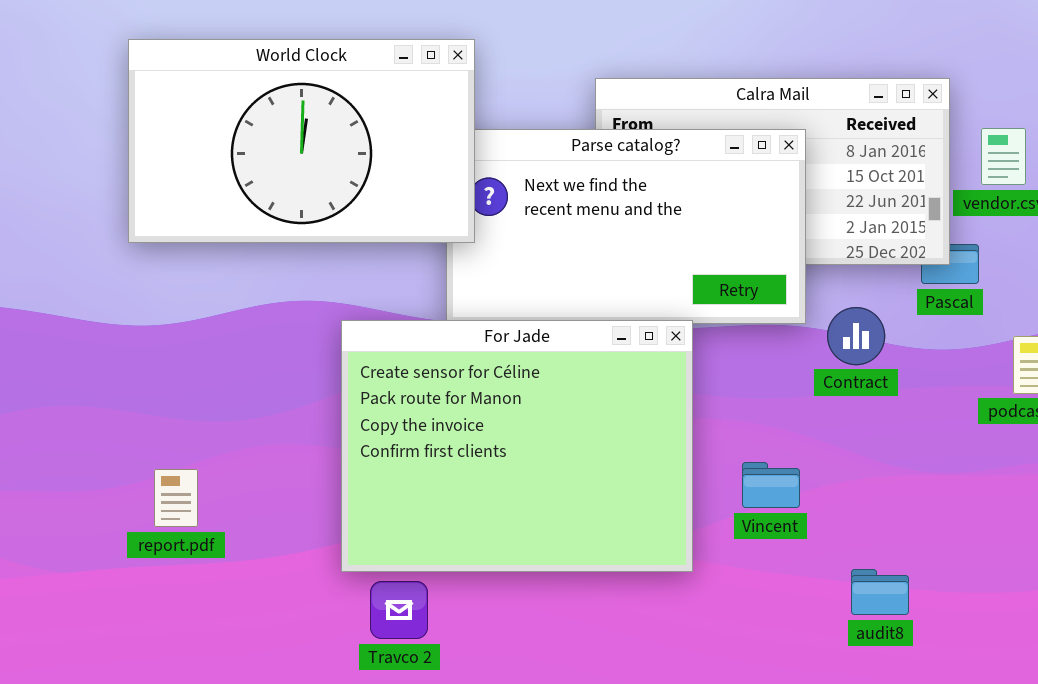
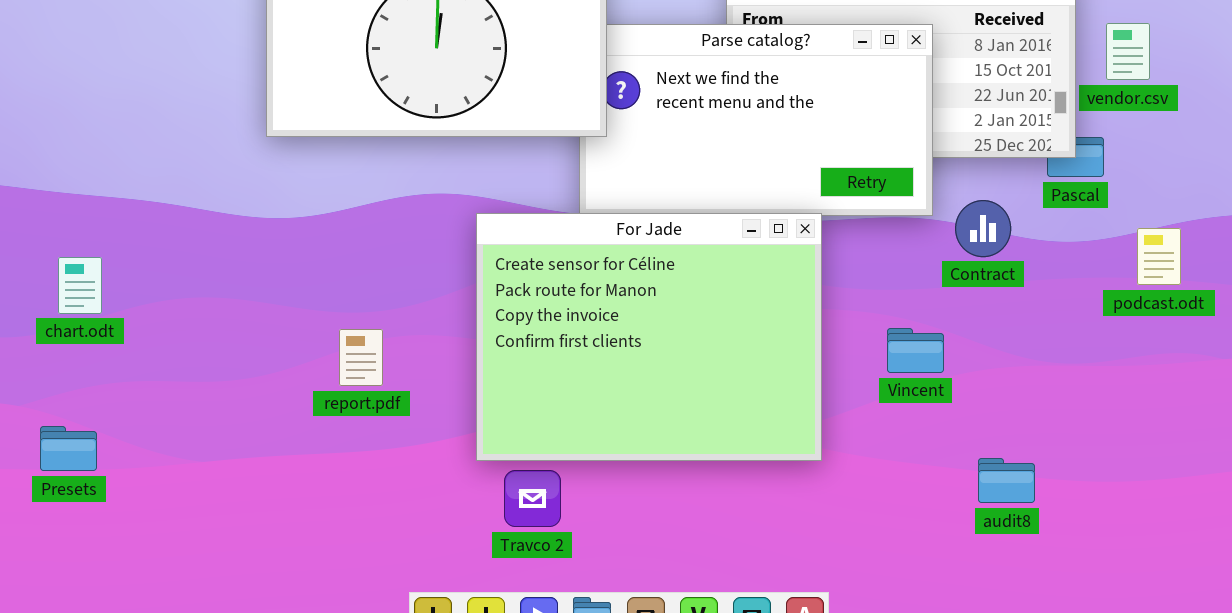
Vincent: [742,462,800,508] -> [887,328,944,373], moved
report.pdf: [154,469,198,527] -> [339,329,383,386], moved

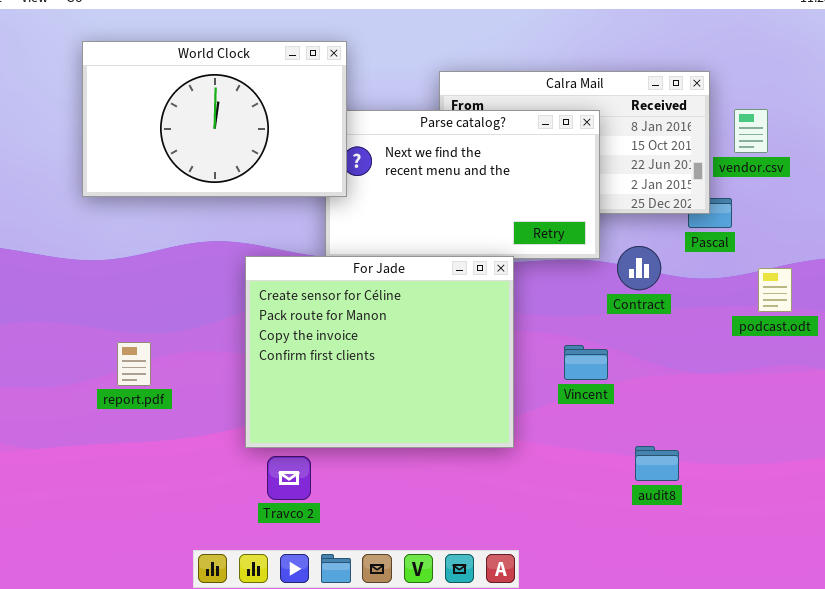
report.pdf: [339,329,383,386] -> [117,342,151,386], moved

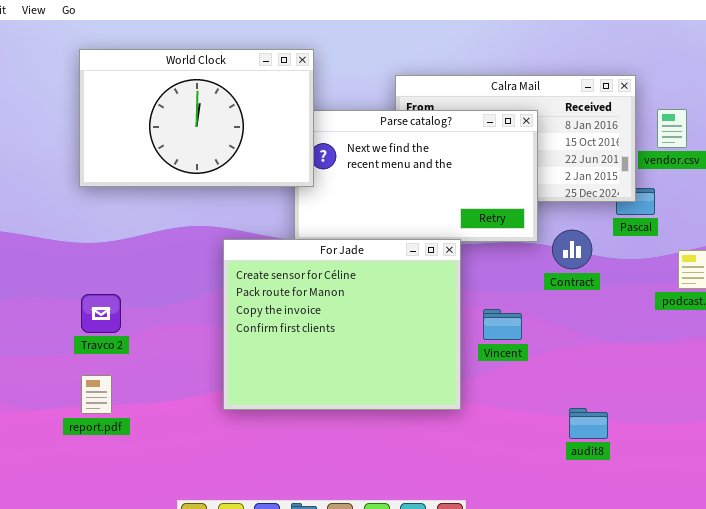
report.pdf: [117,342,151,386] -> [81,375,112,414], moved
Vincent: [564,345,608,380] -> [483,309,522,340], moved
Travco 2: [267,456,311,500] -> [81,294,121,333], moved

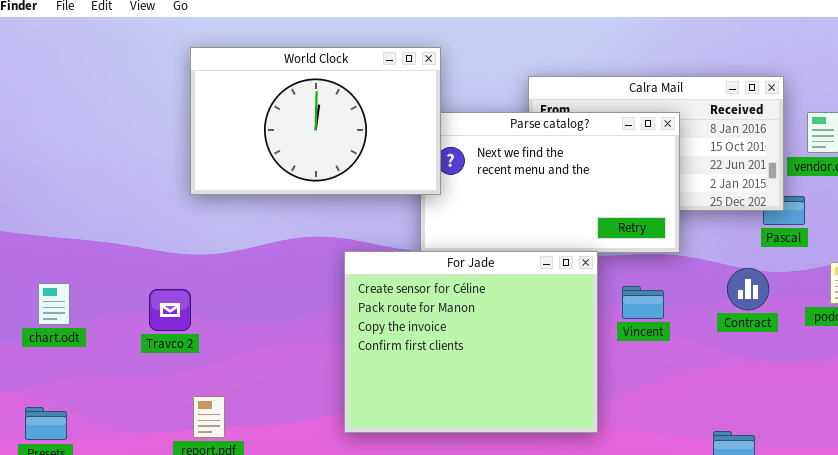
Contract: [552,230,592,269] -> [727,268,769,310], moved
Travco 2: [81,294,121,333] -> [149,289,191,331], moved
Vincent: [483,309,522,340] -> [622,286,664,319], moved

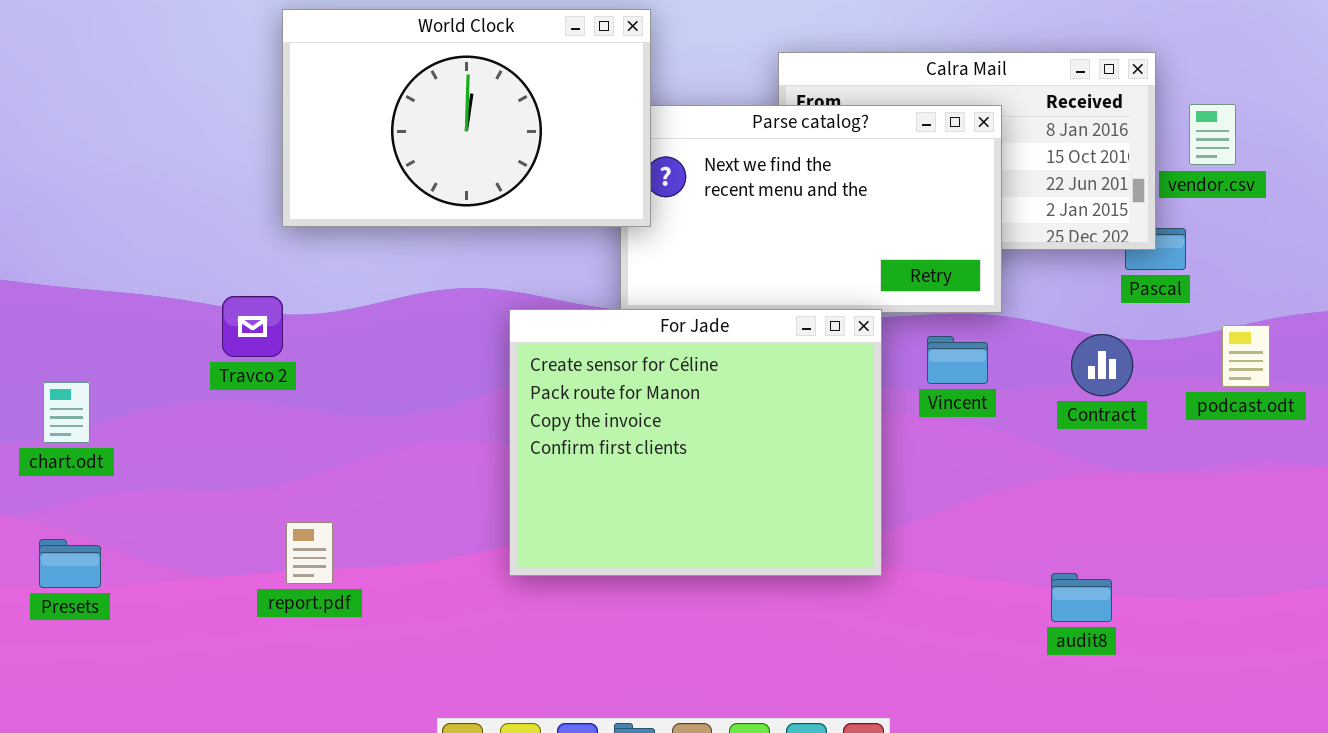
chart.odt: [38,283,70,325] -> [43,382,90,443], moved
Vincent: [622,286,664,319] -> [927,336,988,384], moved
Travco 2: [149,289,191,331] -> [222,296,283,357], moved

